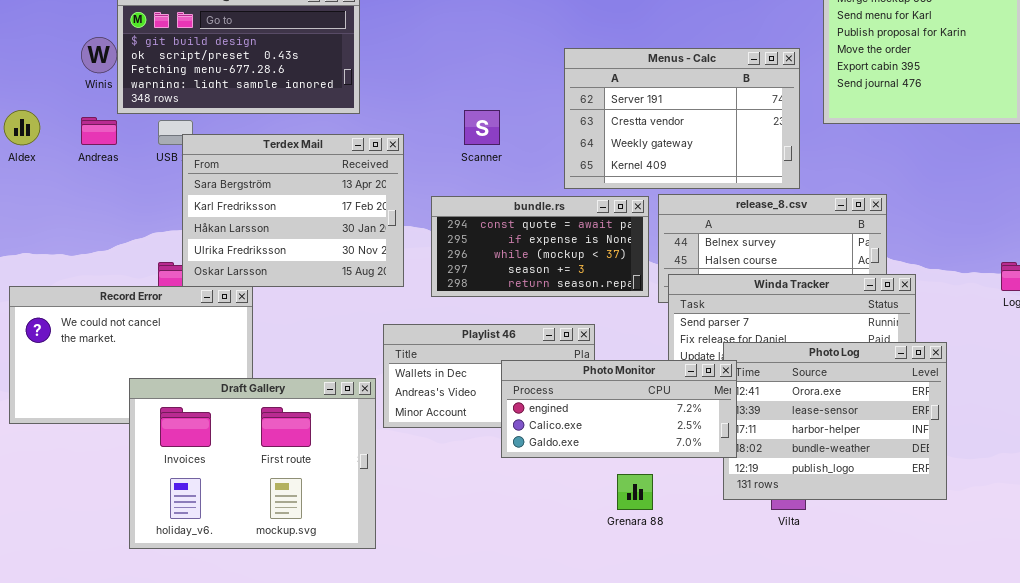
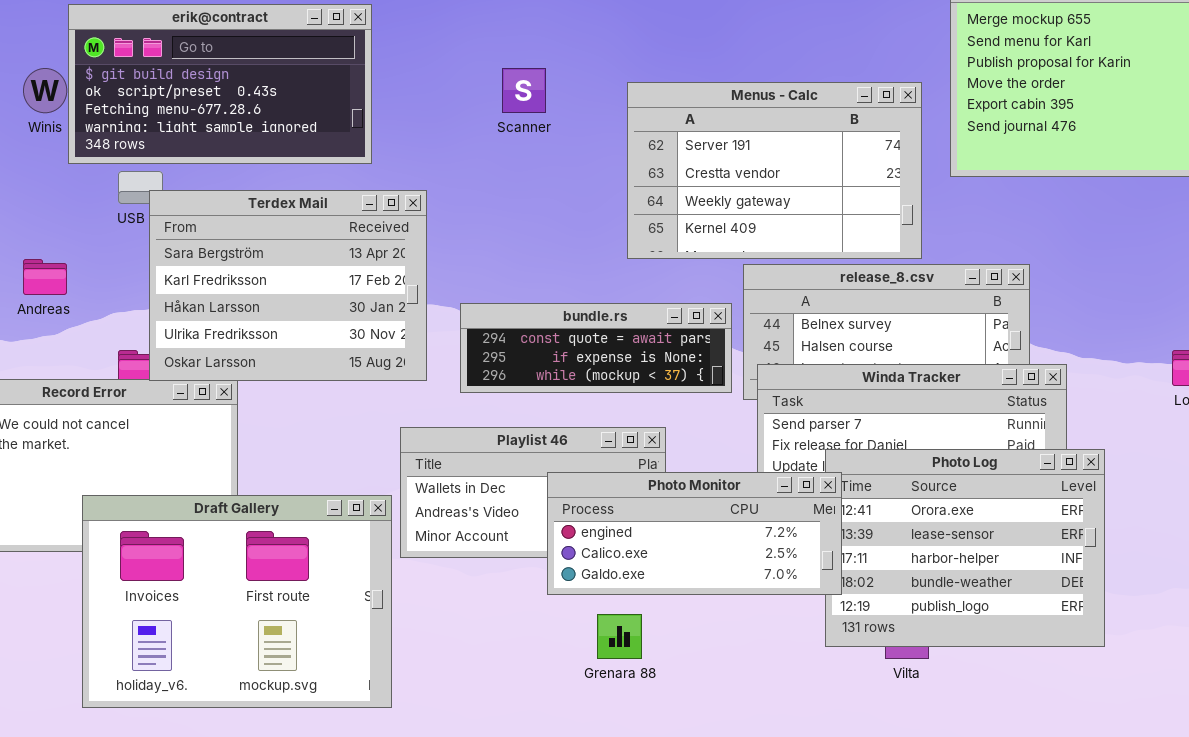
Scanner: [464,110,500,145] -> [502,68,546,113], moved
Andreas: [81,117,117,145] -> [23,259,67,295], moved
bundle.rs: [431,196,649,297] -> [460,303,732,393], resized
Grenara 88: [617,474,653,510] -> [597,614,642,659], moved

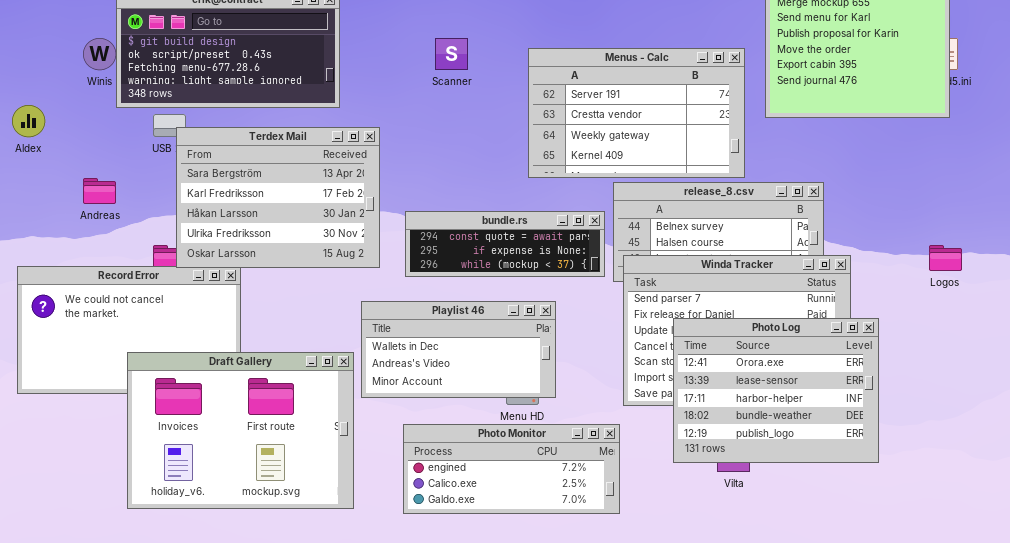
Photo Monitor: [547,472,842,595] -> [403,424,620,514], moved

